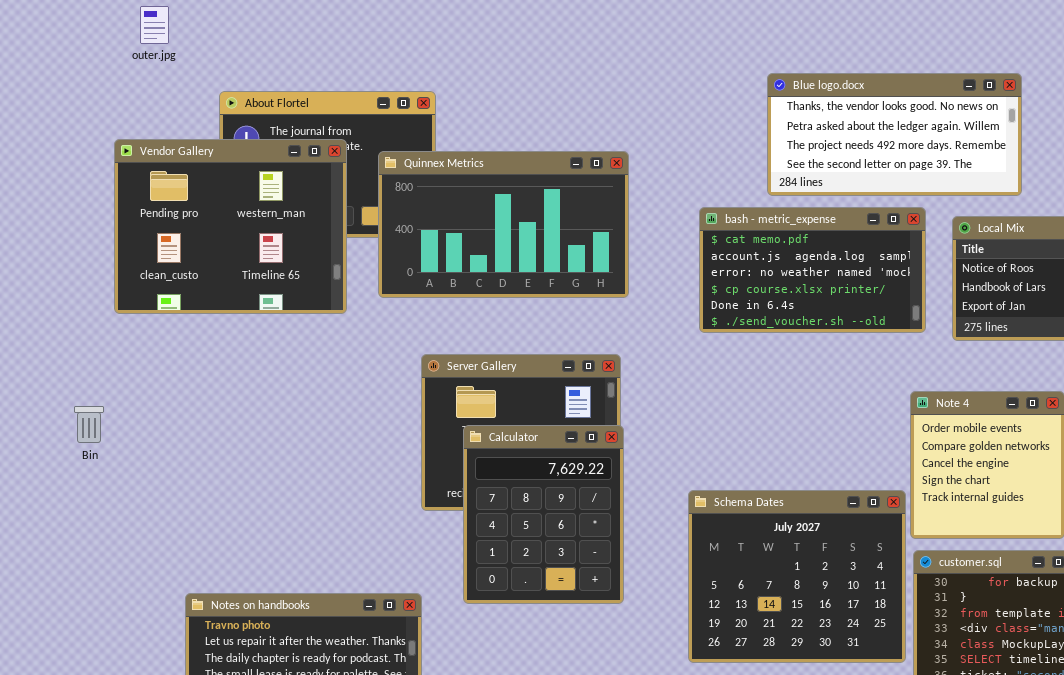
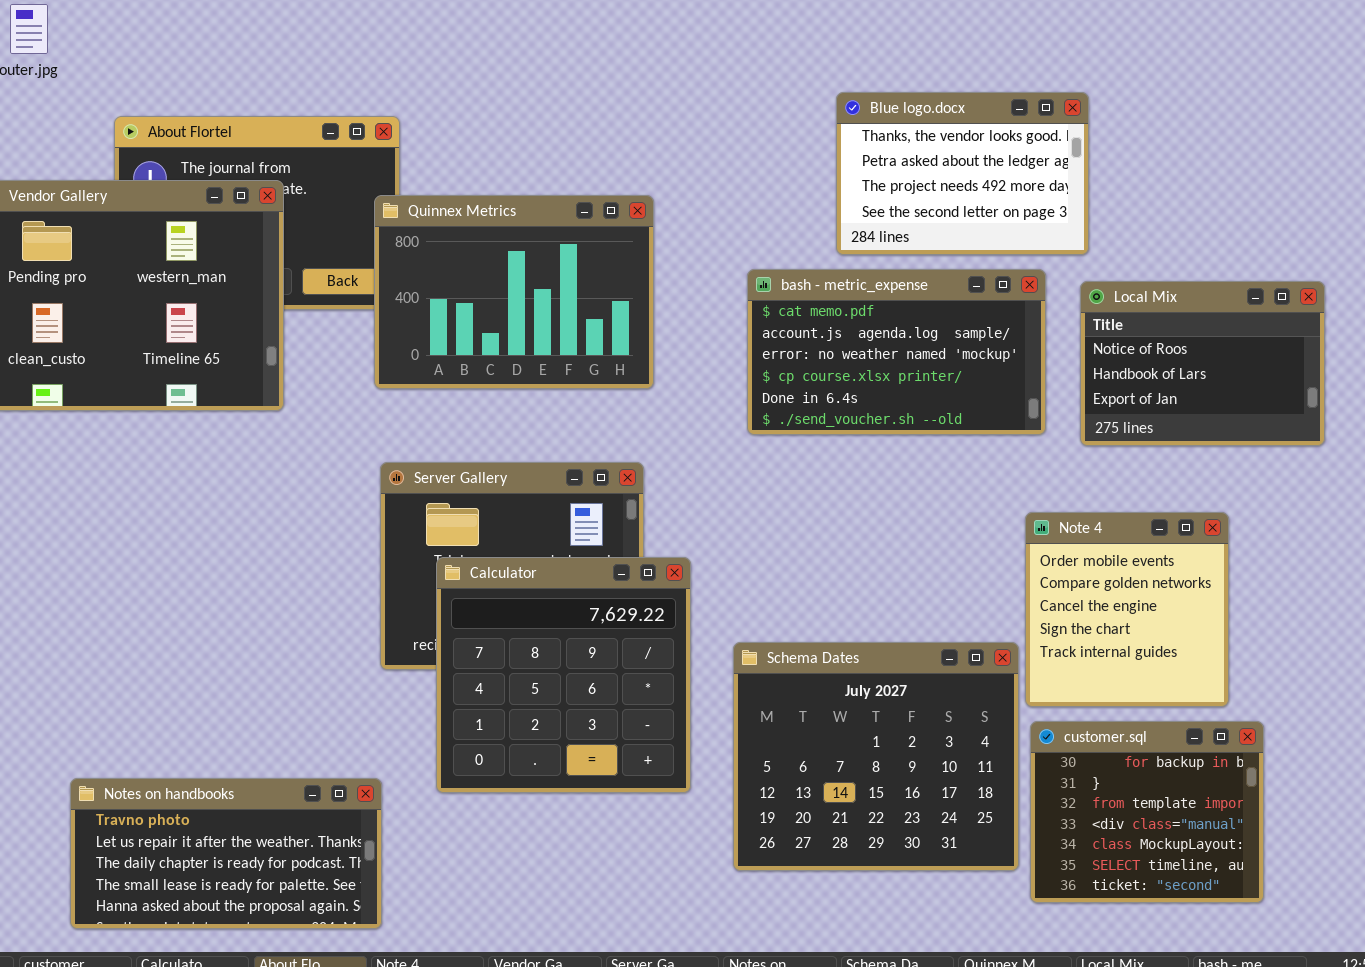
Blue logo.docx: [767,73,1022,196] -> [836,92,1089,255], resized
Quinnex Metrics: [378,151,629,298] -> [374,195,654,389], resized
Calculator: [463,425,624,604] -> [436,557,691,793], resized

